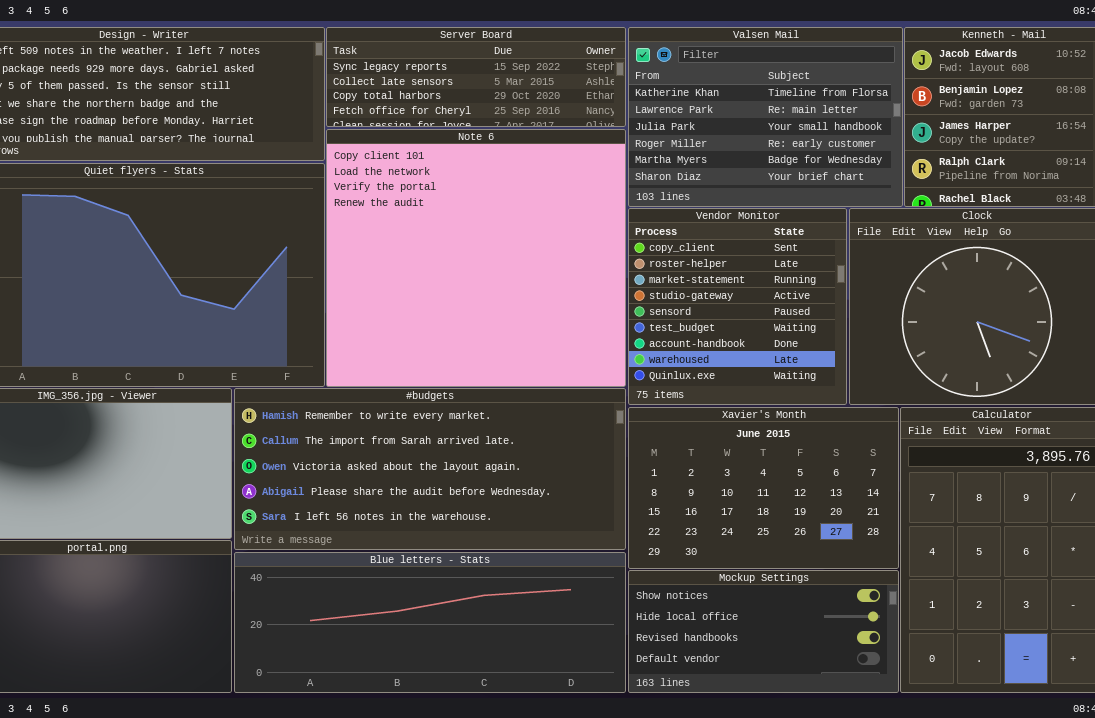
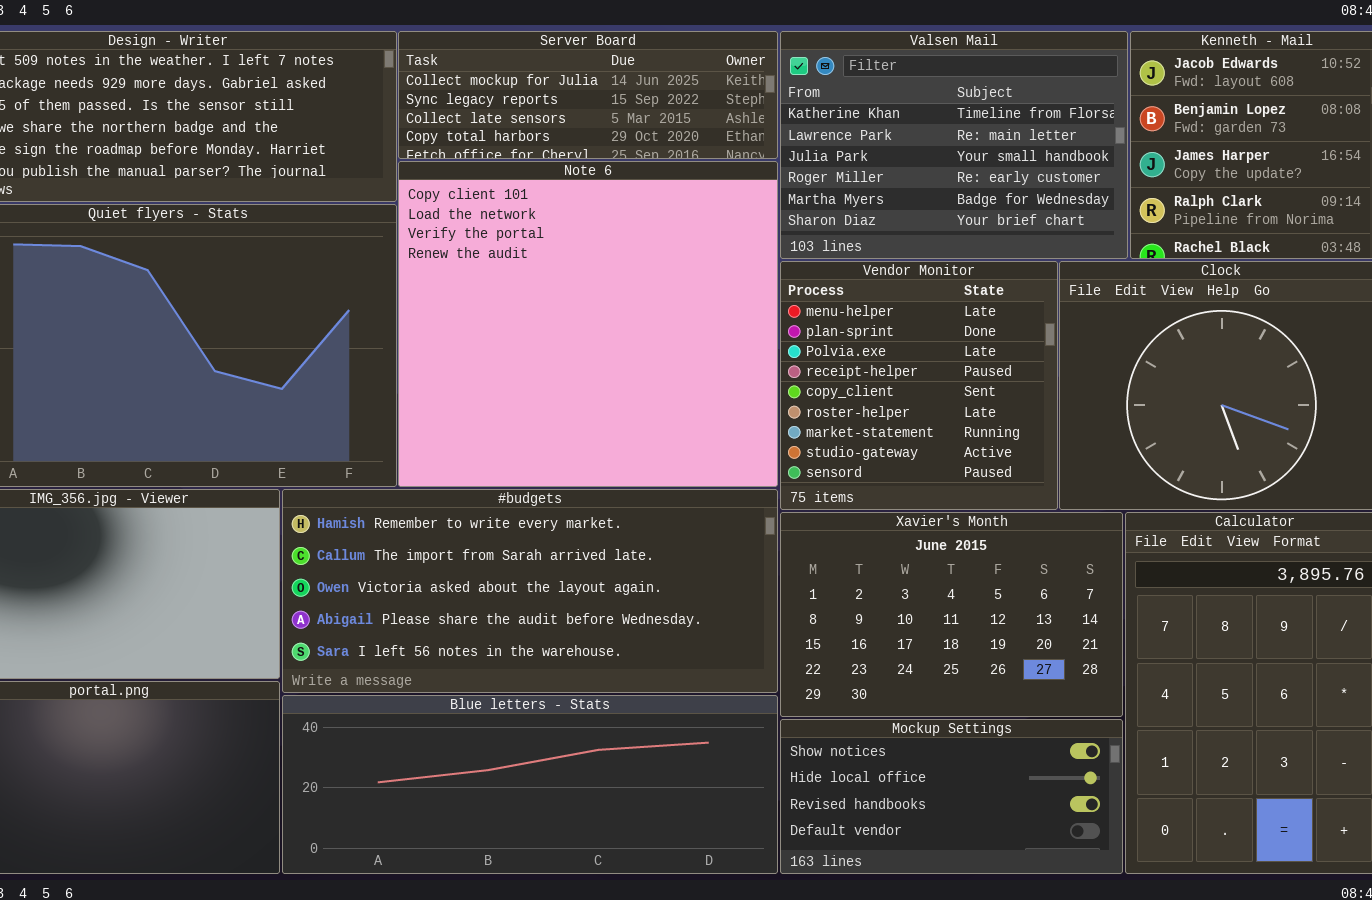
Server Board: [326,27,626,127] -> [398,31,778,159], scrolled up 1 row
Vendor Monitor: [628,208,847,405] -> [780,261,1058,510], scrolled up 4 rows

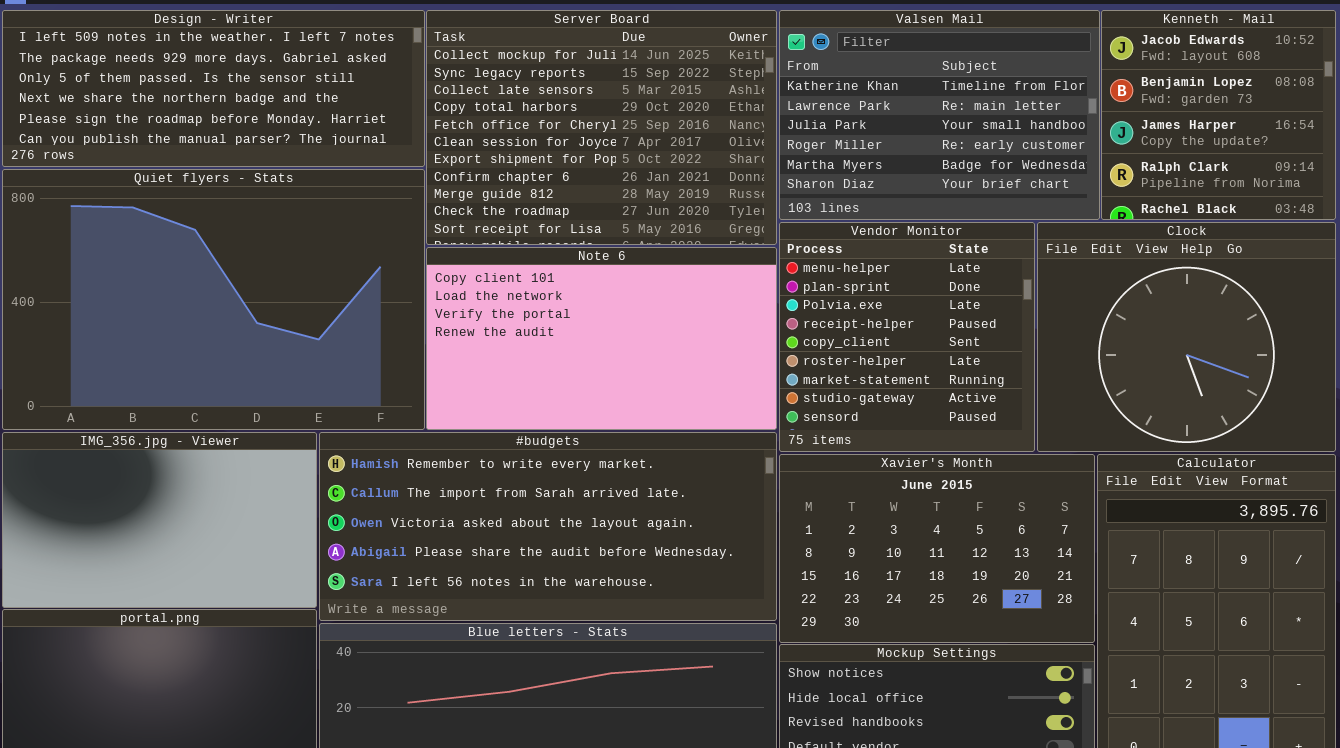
Server Board: [398,31,778,159] -> [426,10,777,245], resized
Note 6: [398,161,778,487] -> [426,247,777,430], resized

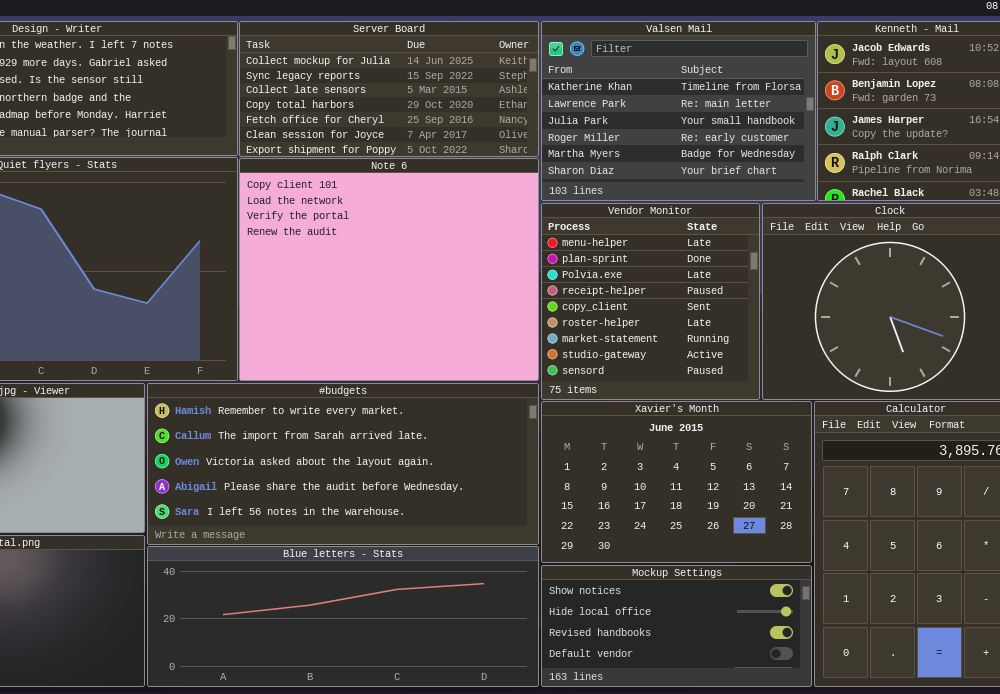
Server Board: [426,10,777,245] -> [239,21,539,157], resized
Note 6: [426,247,777,430] -> [239,158,539,381], resized

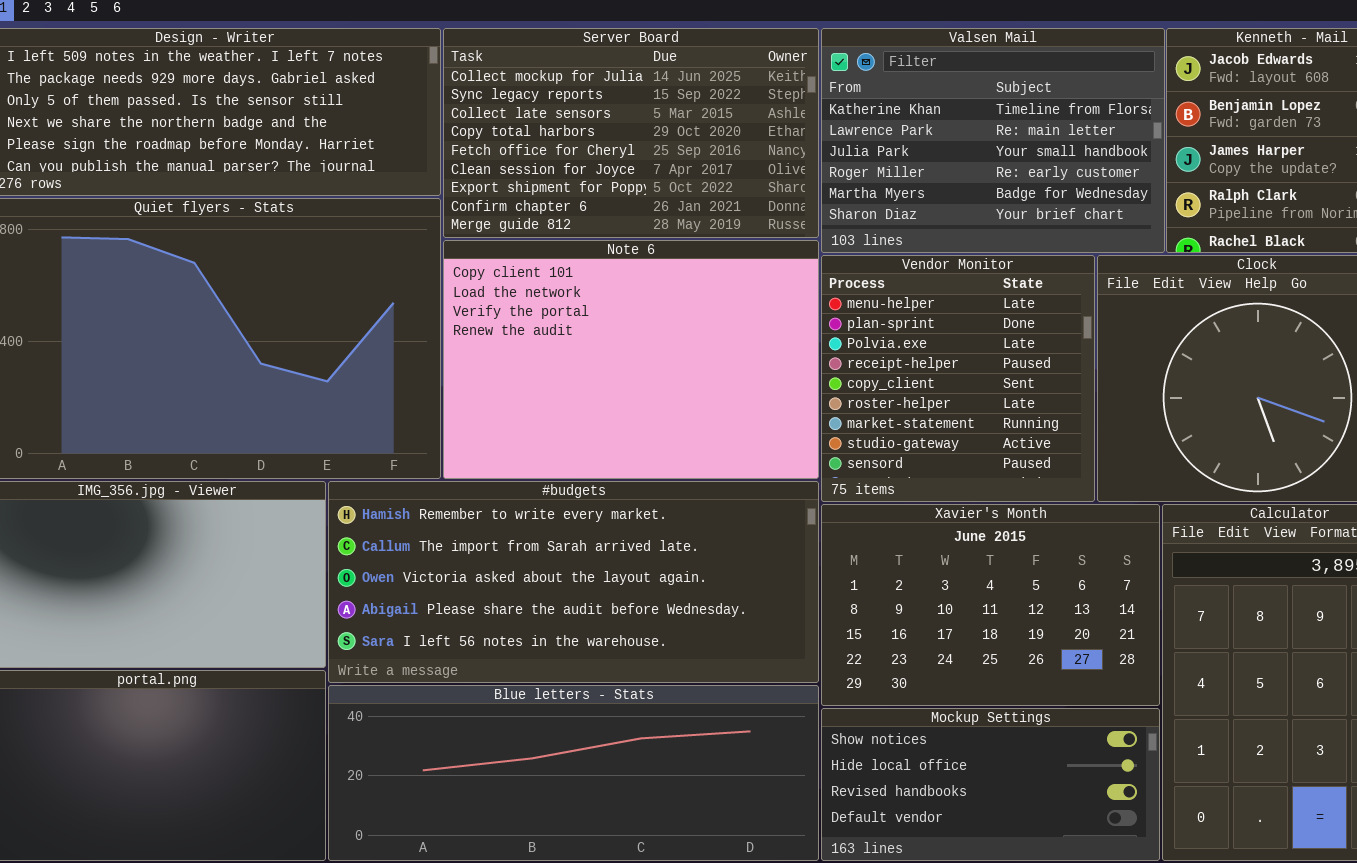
Server Board: [239,21,539,157] -> [443,28,819,238], resized
Note 6: [239,158,539,381] -> [443,240,819,479], resized

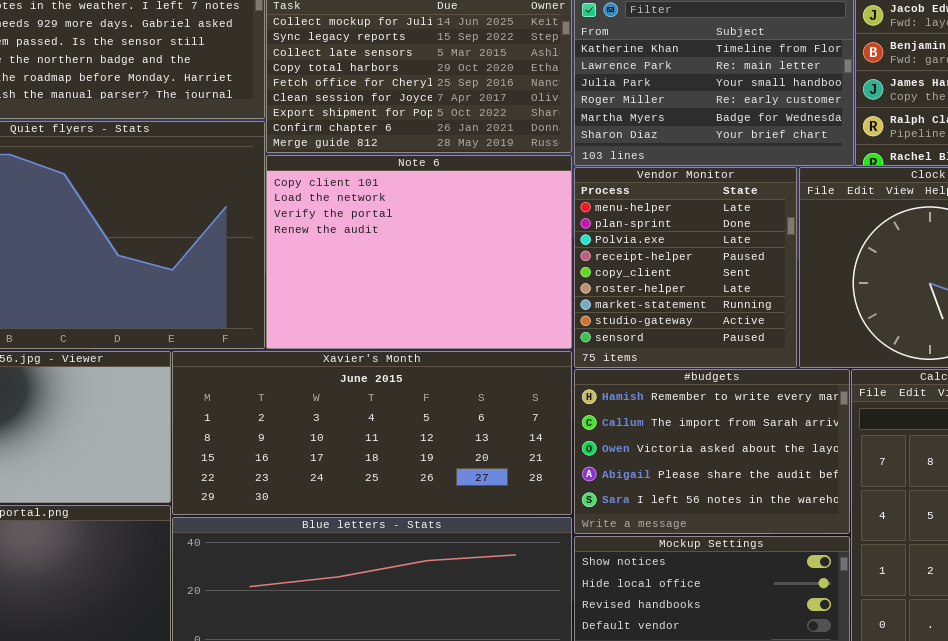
#budgets: [328,481,819,683] -> [574,369,850,534], moved, resized
Xavier's Month: [821,504,1160,706] -> [172,351,572,515], moved, resized

